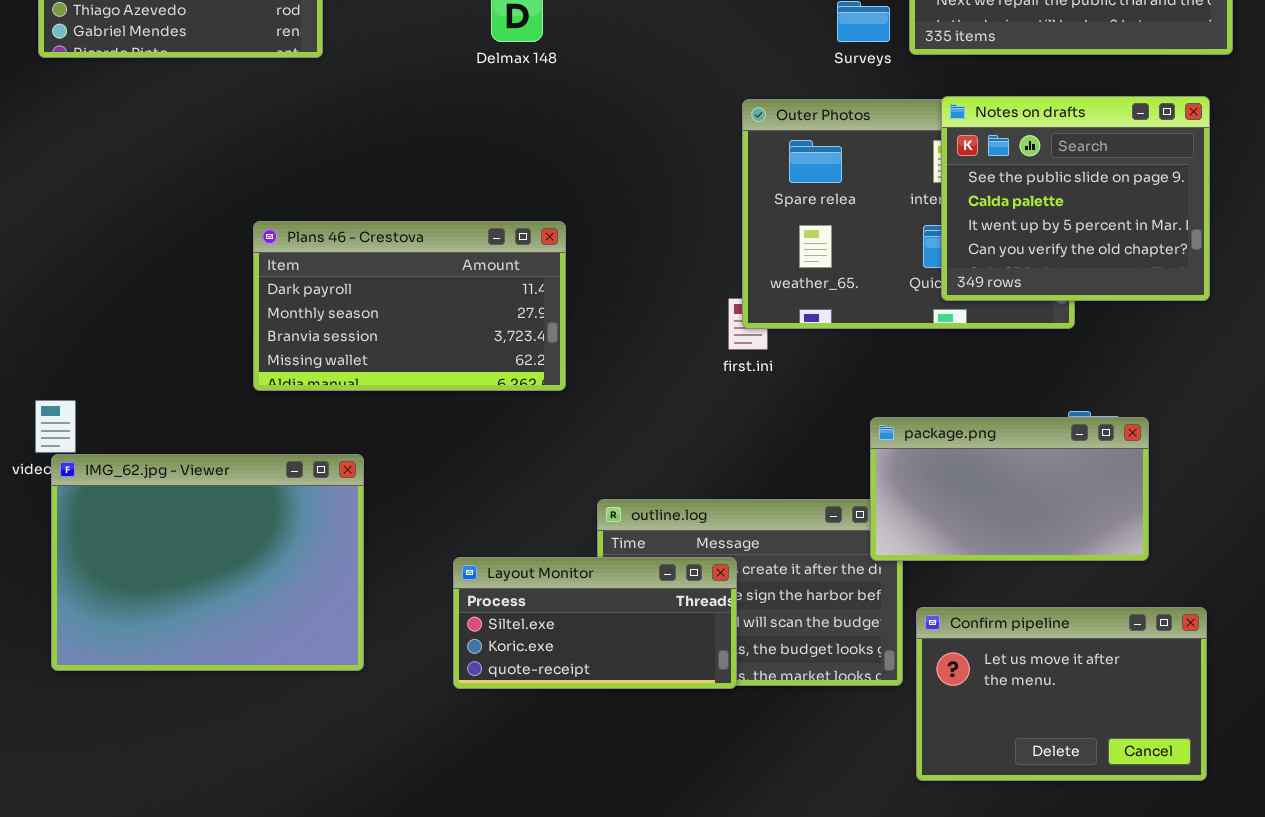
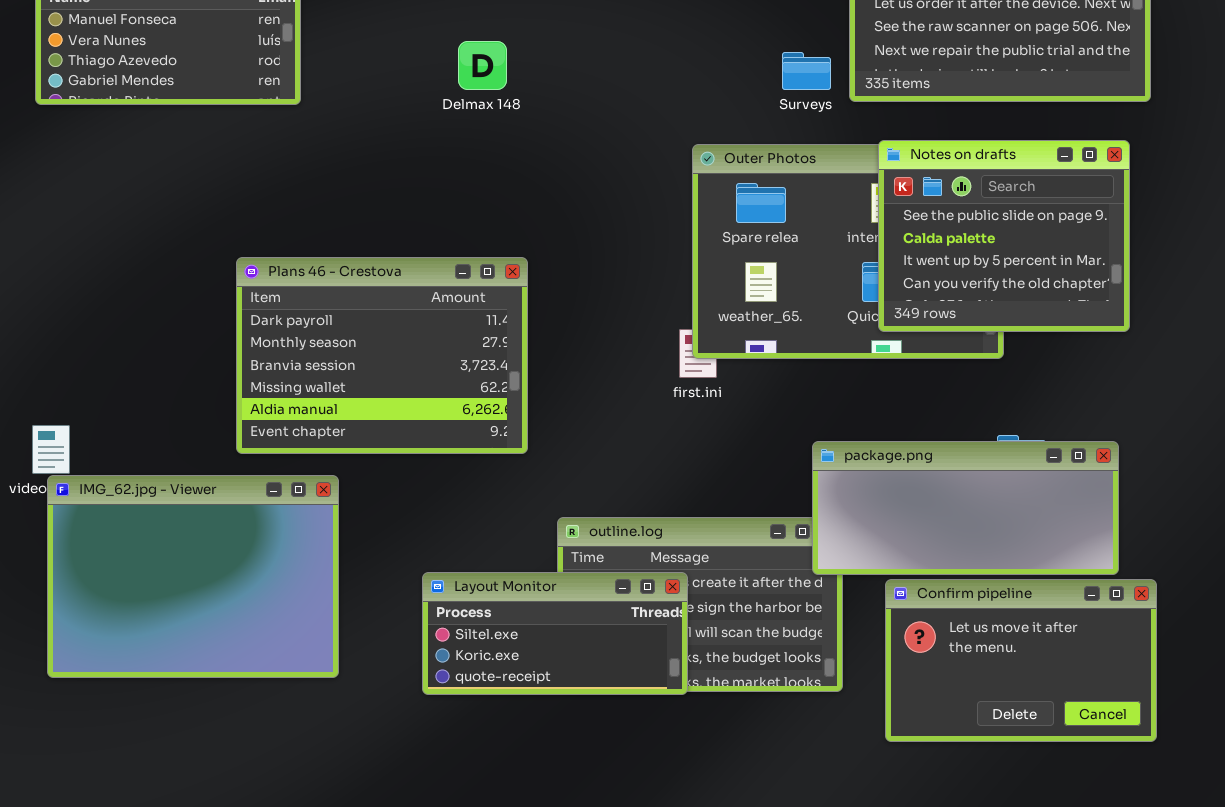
Plans 46 - Crestova: [253,221,566,391] -> [236,257,528,454], resized
package.png: [870,417,1149,561] -> [812,441,1119,575], resized
Confirm pipeline: [916,607,1207,781] -> [885,579,1157,742], moved

